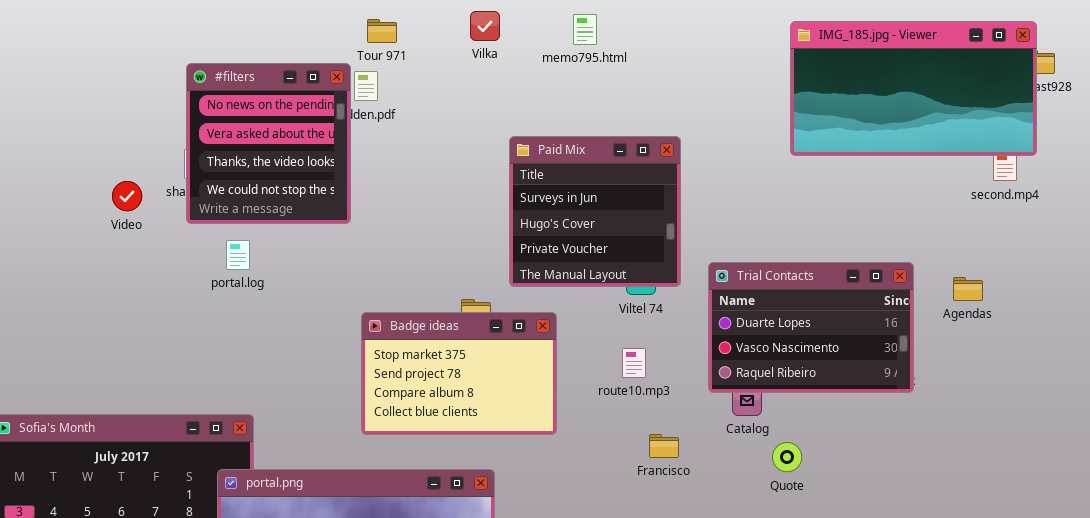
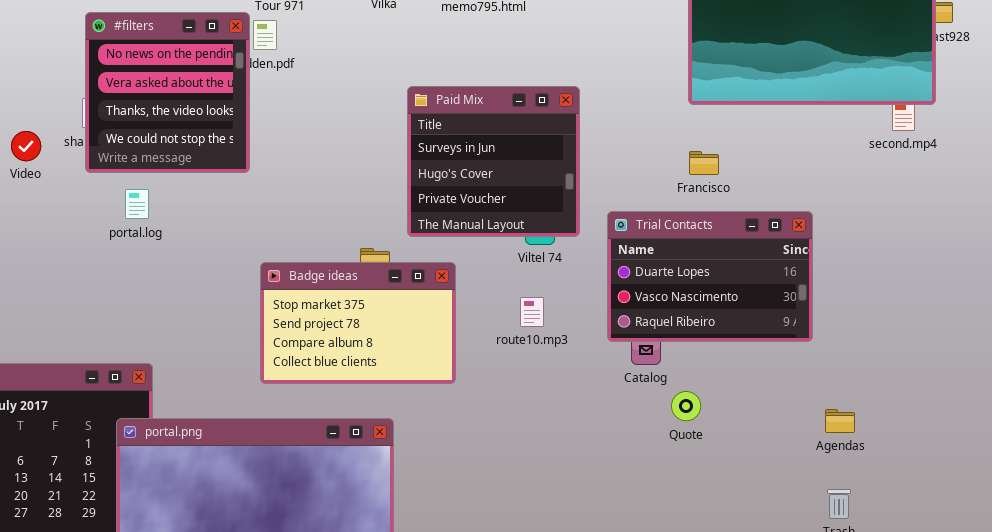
Agendas: [953,277,983,301] -> [825,409,855,433], moved
Francisco: [649,434,679,458] -> [689,151,719,175], moved

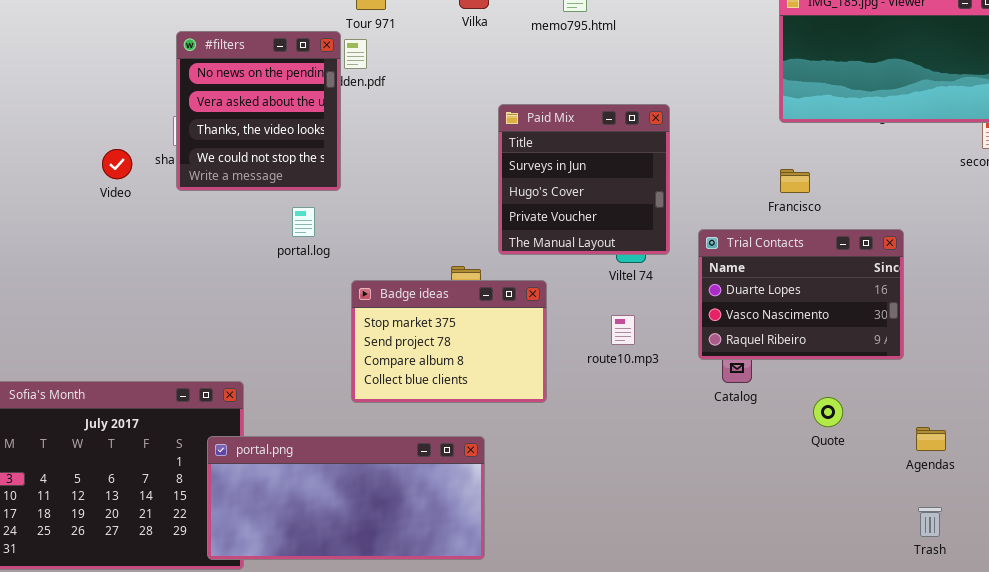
portal.log: [125,189,149,219] -> [292,207,315,237], moved
Quote: [671,391,701,421] -> [813,397,843,427], moved

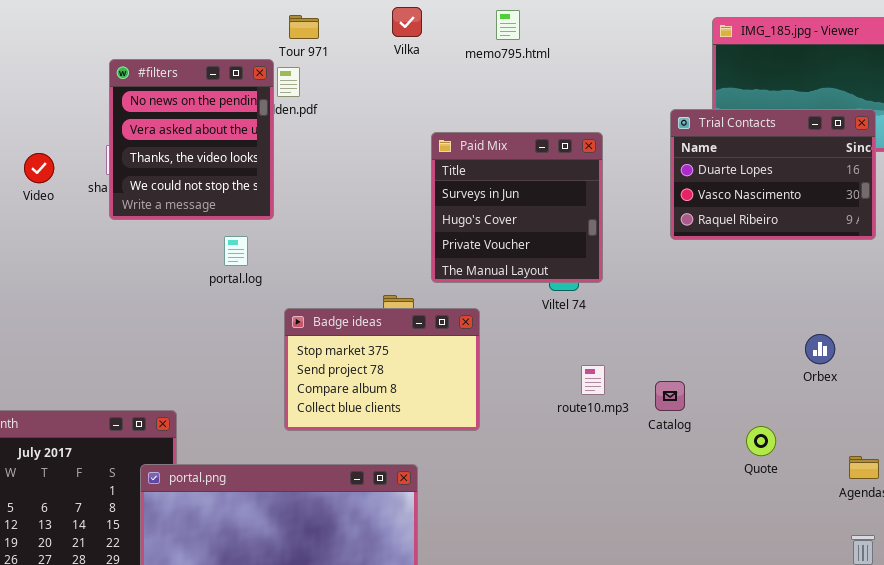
Video: [102,149,132,179] -> [24,153,54,183], moved
Trial Contacts: [698,229,904,360] -> [670,109,876,240], moved
route10.mp3: [611,315,635,345] -> [581,365,605,395], moved

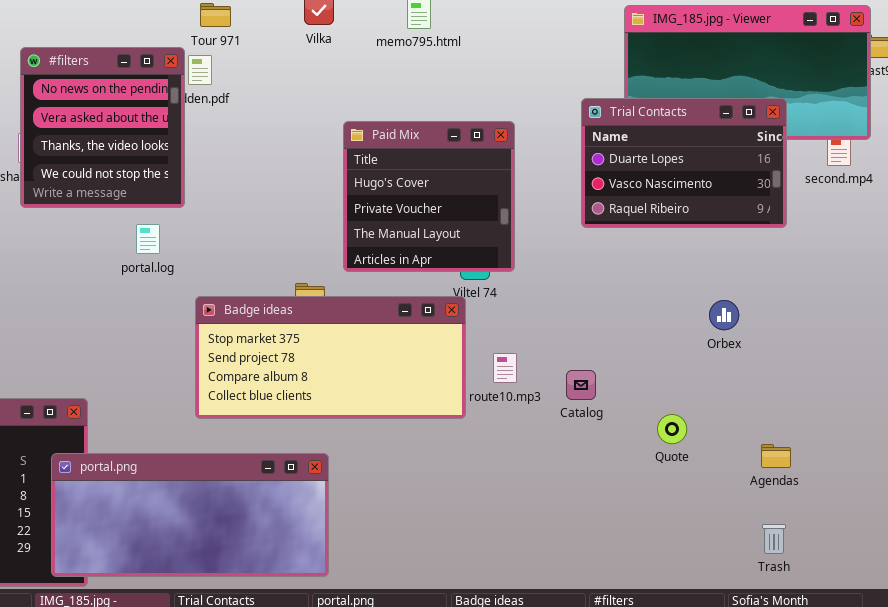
Paid Mix: [431,132,603,283] -> [343,121,515,272], scrolled down 1 row
Badge ideas: [284,308,480,431] -> [195,296,466,419], resized
Orbex: [805,334,835,364] -> [709,300,739,330], moved

